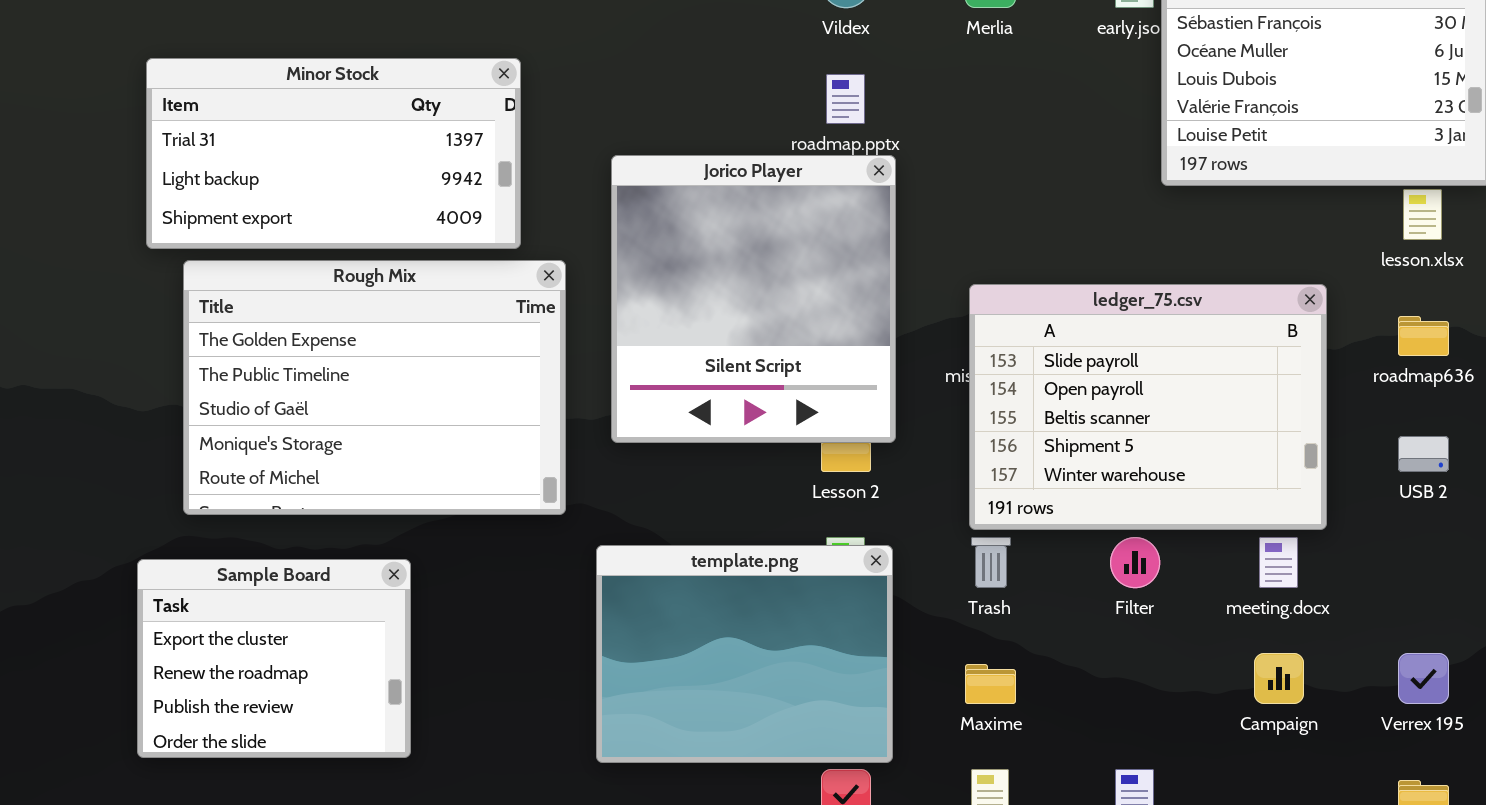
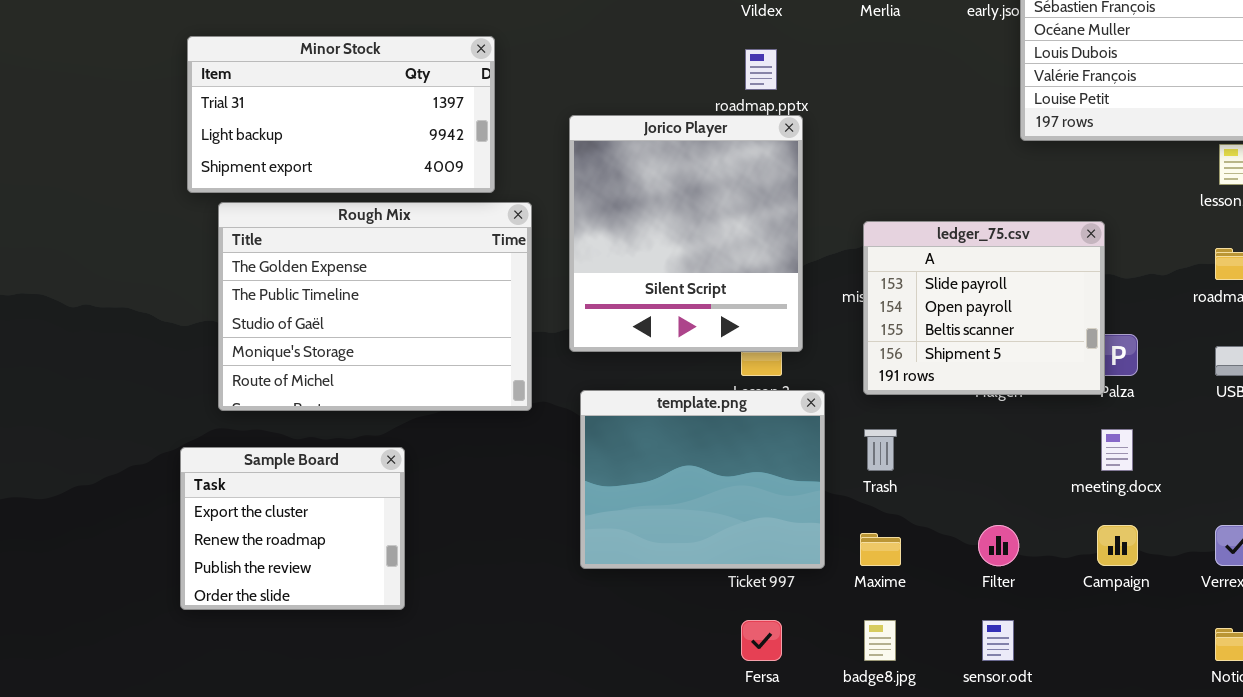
ledger_75.csv: [969,284,1327,530] -> [863,221,1105,395], resized
Filter: [1110,537,1160,588] -> [978,525,1019,566], moved
template.png: [596,545,893,763] -> [580,390,825,569], moved

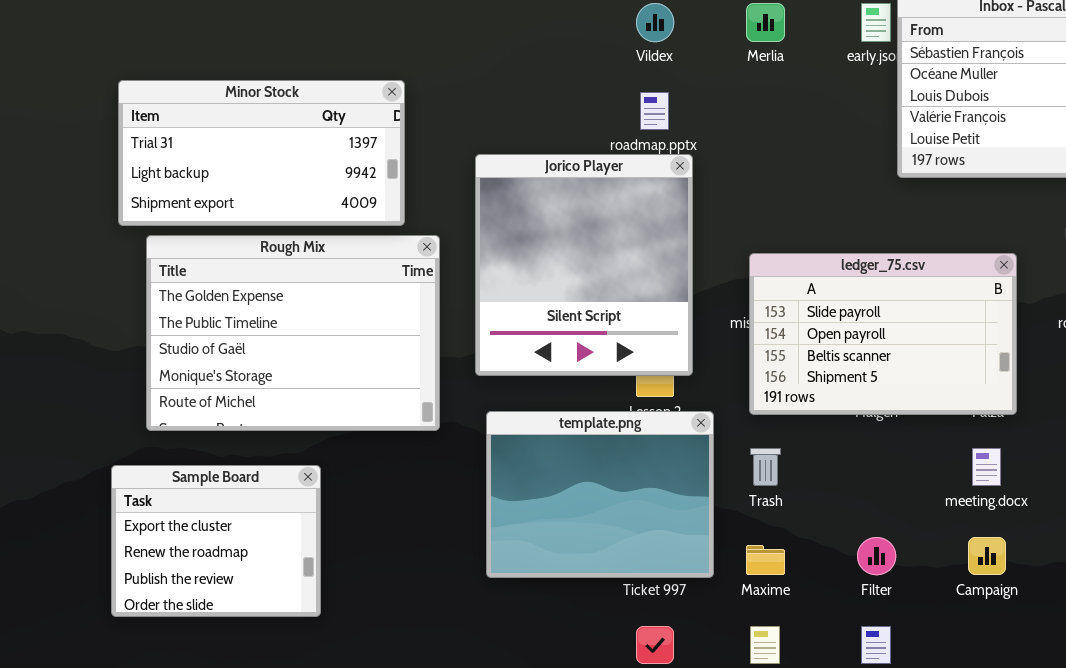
ledger_75.csv: [863,221,1105,395] -> [749,253,1017,415], resized

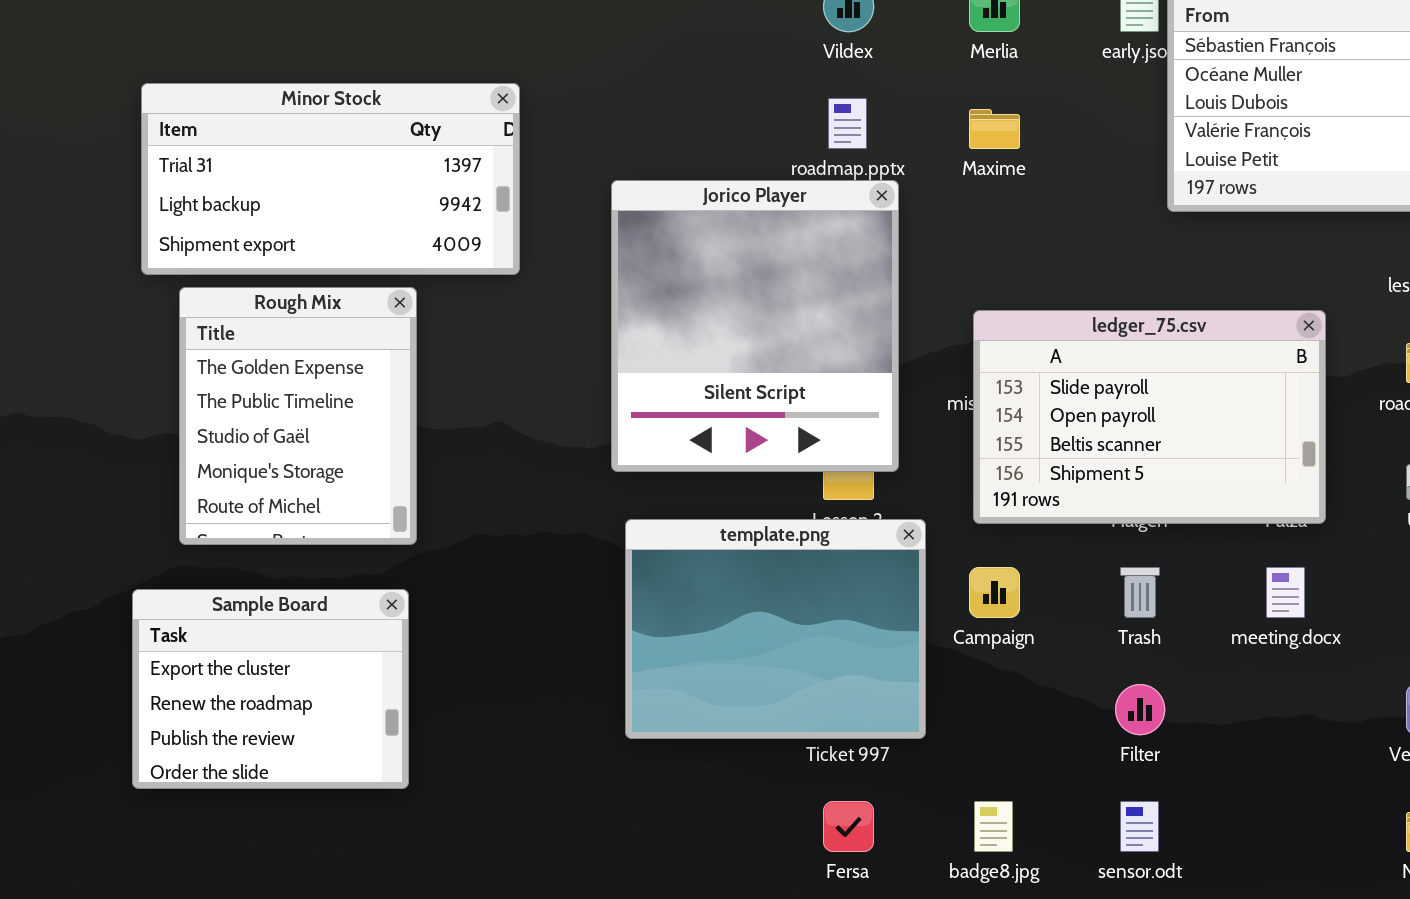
Rough Mix: [146,235,440,431] -> [179,287,417,545], resized
Trash: [750,448,781,486] -> [1120,567,1160,618], moved
Campaign: [968,537,1006,575] -> [969,567,1020,618], moved
Maxime: [746,545,785,575] -> [969,109,1020,149], moved

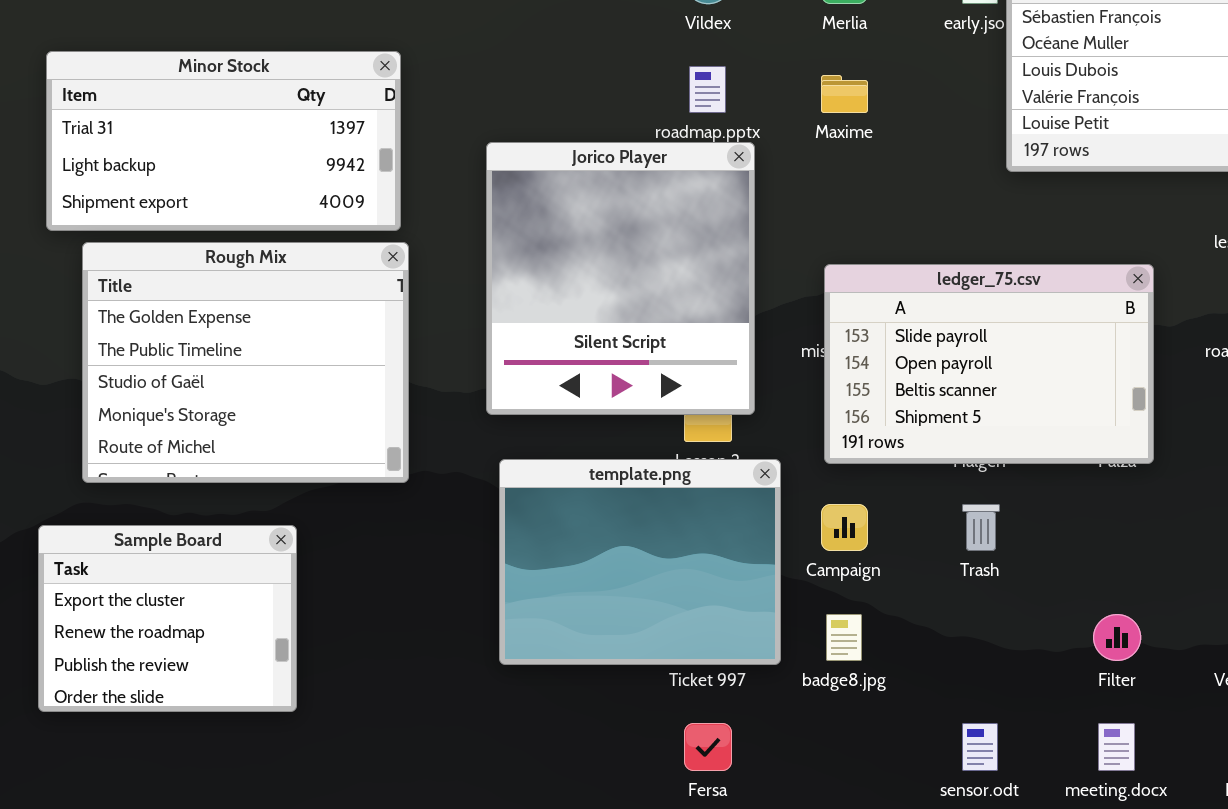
Rough Mix: [179,287,417,545] -> [82,242,409,483], resized
meeting.docx: [1266,567,1305,618] -> [1098,723,1135,771], moved
Filter: [1115,684,1165,735] -> [1093,614,1141,661], moved
badge8.jpg: [974,801,1013,852] -> [826,614,862,661], moved

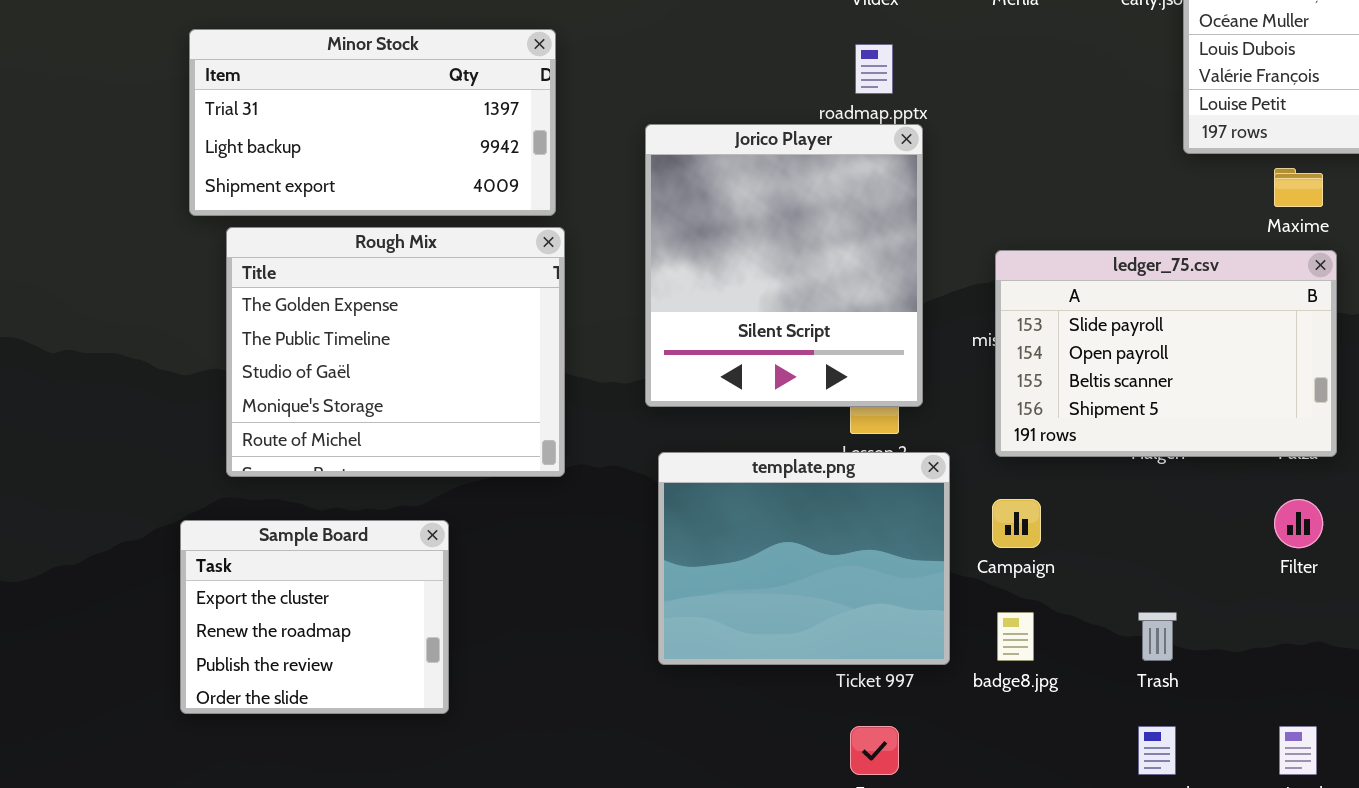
Maxime: [821,75,868,113] -> [1274,168,1323,207], moved
Trash: [962,504,1000,551] -> [1138,612,1177,661], moved
Filter: [1093,614,1141,661] -> [1274,499,1323,548], moved

